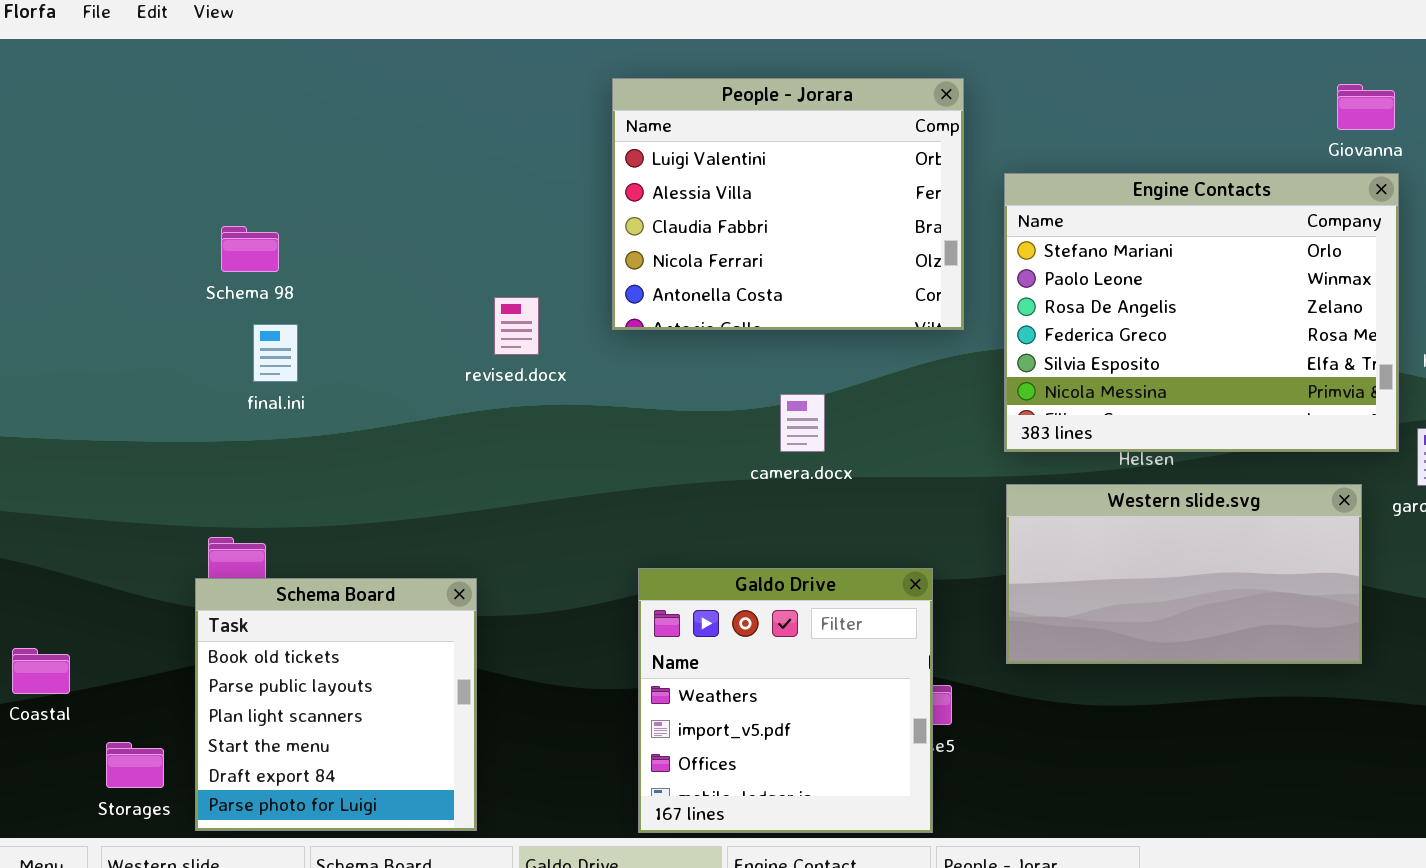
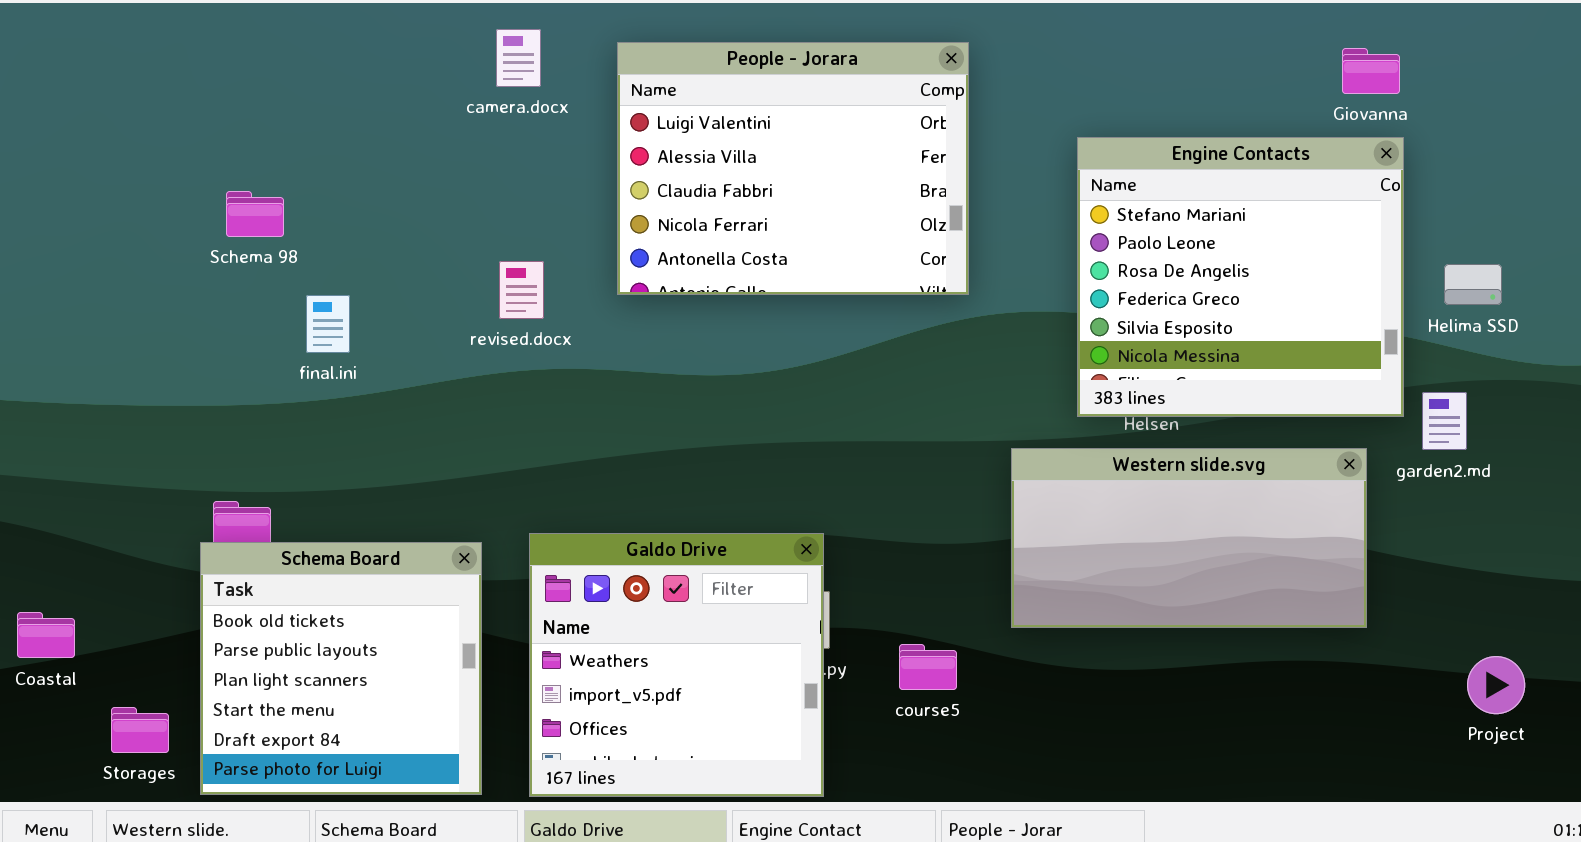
Engine Contacts: [1004,173,1399,452] -> [1077,137,1404,417], resized
final.ini: [253,324,298,382] -> [306,295,350,353], moved
camera.docx: [780,394,825,452] -> [496,29,541,87], moved
Galdo Drive: [638,568,933,833] -> [529,533,824,797], moved

